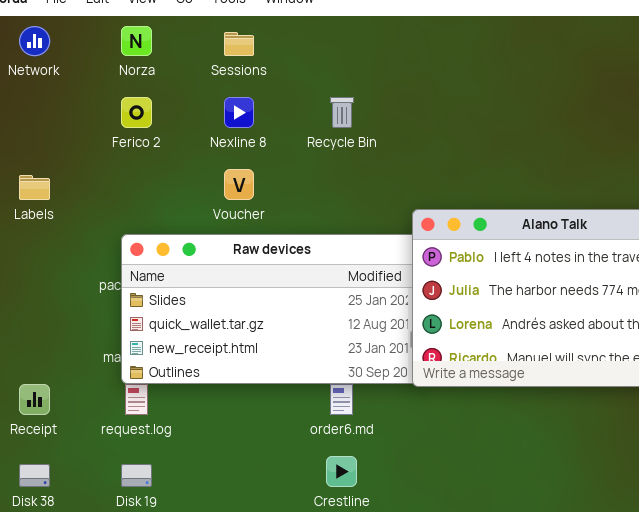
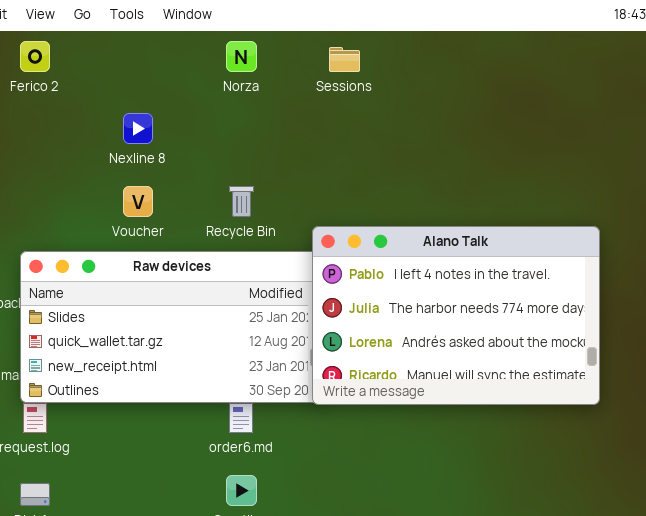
Norza: [121,26,152,56] -> [226,41,257,72], moved
Sessions: [224,32,254,56] -> [329,47,360,72], moved
Ferico 2: [121,97,152,128] -> [20,41,50,72], moved
Recycle Bin: [330,97,354,128] -> [229,186,254,217], moved

